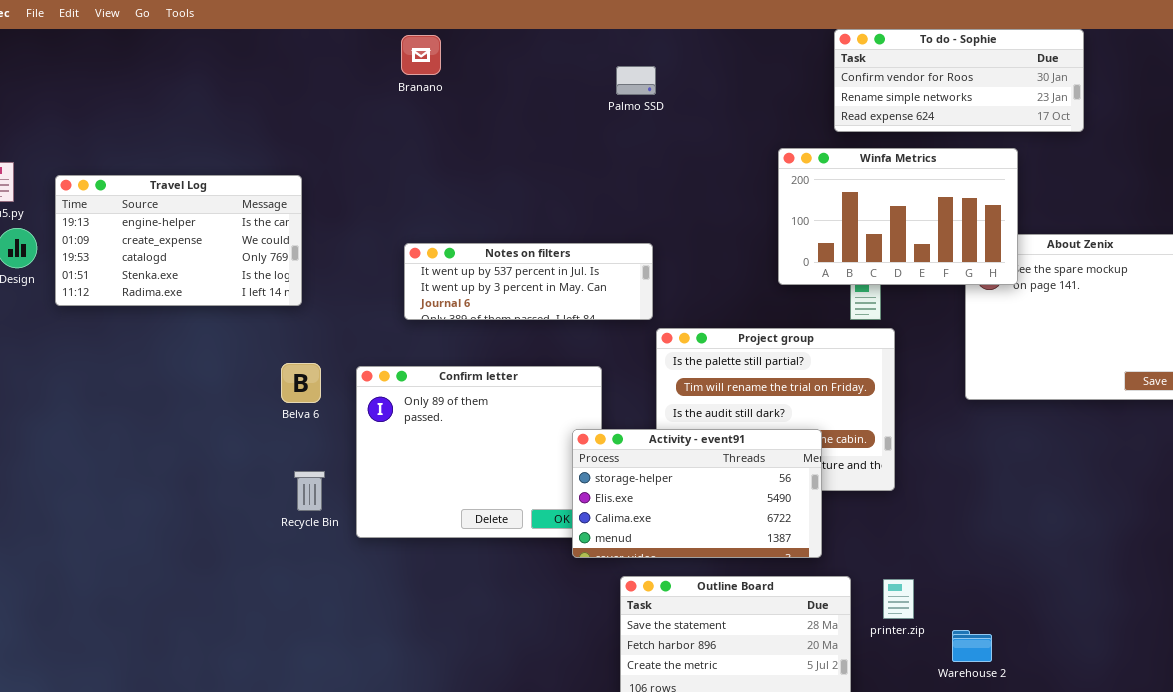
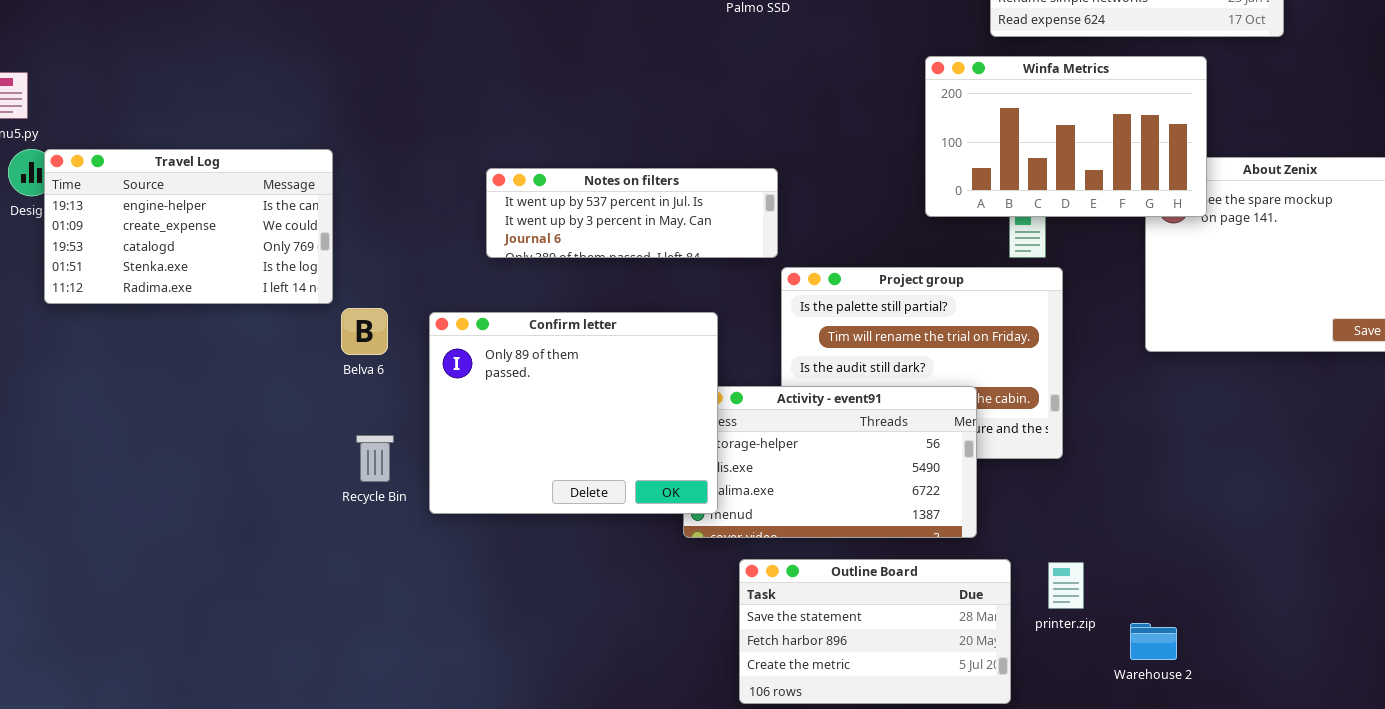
Travel Log: [55,175,302,306] -> [44,149,333,304], moved
Confirm letter: [356,366,602,538] -> [429,312,718,514], raised

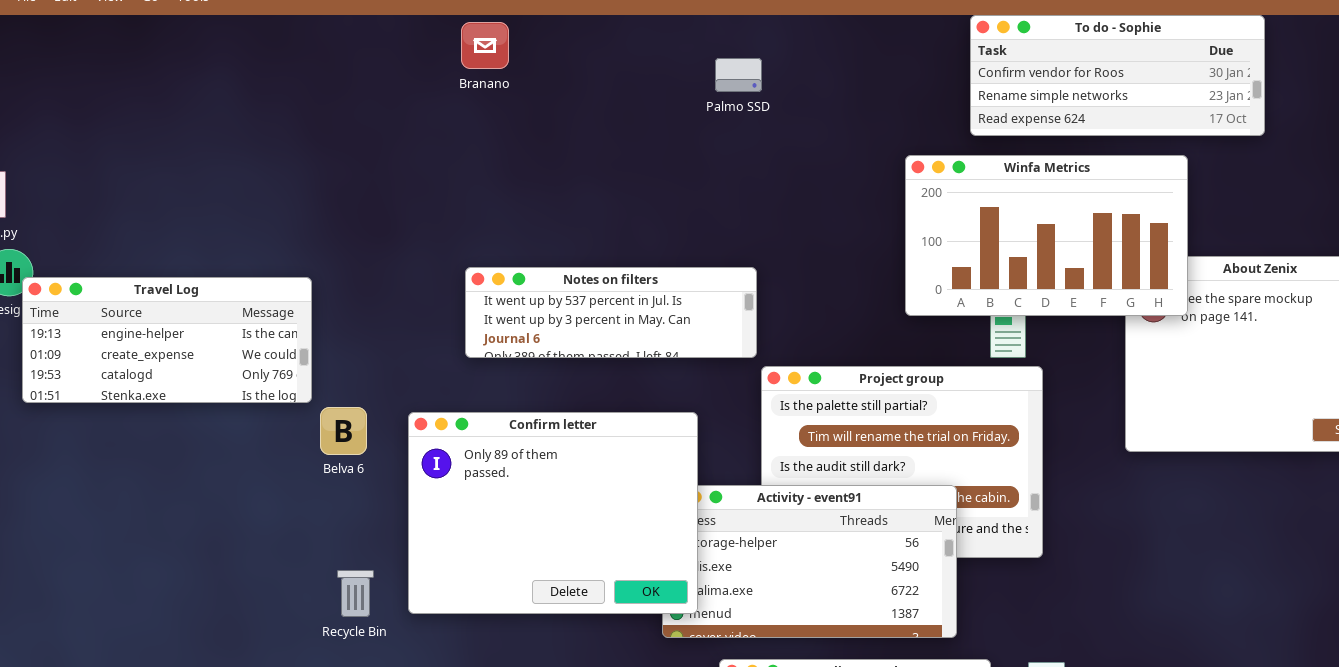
Travel Log: [44,149,333,304] -> [22,277,312,403], resized
Recycle Bin: [356,435,394,482] -> [337,570,374,617], moved

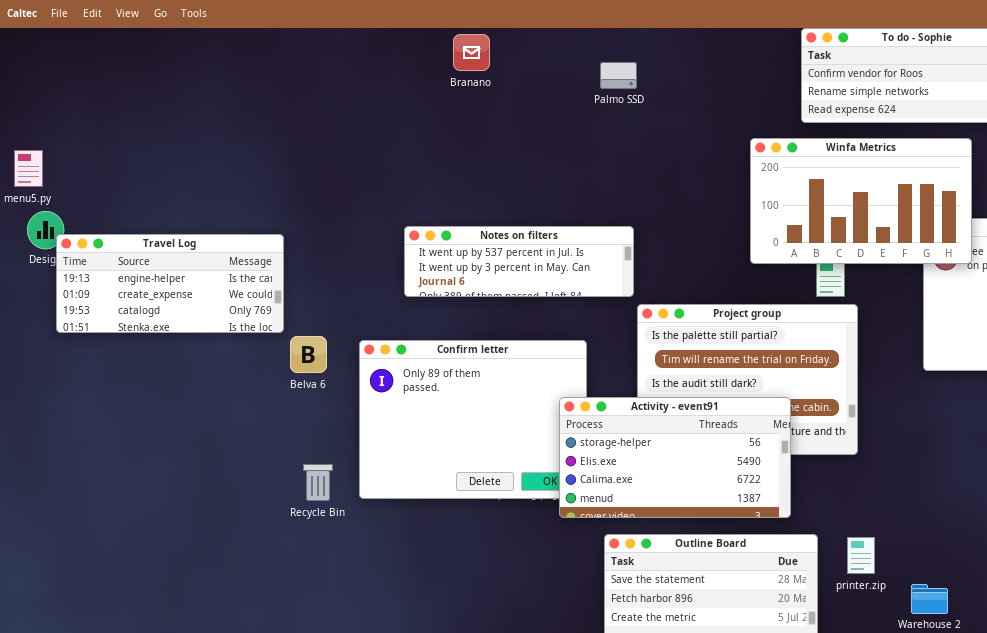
Branano: [461,22,509,69] -> [453,34,490,71], moved
Activity - event91: [662,485,957,638] -> [559,397,791,518], raised

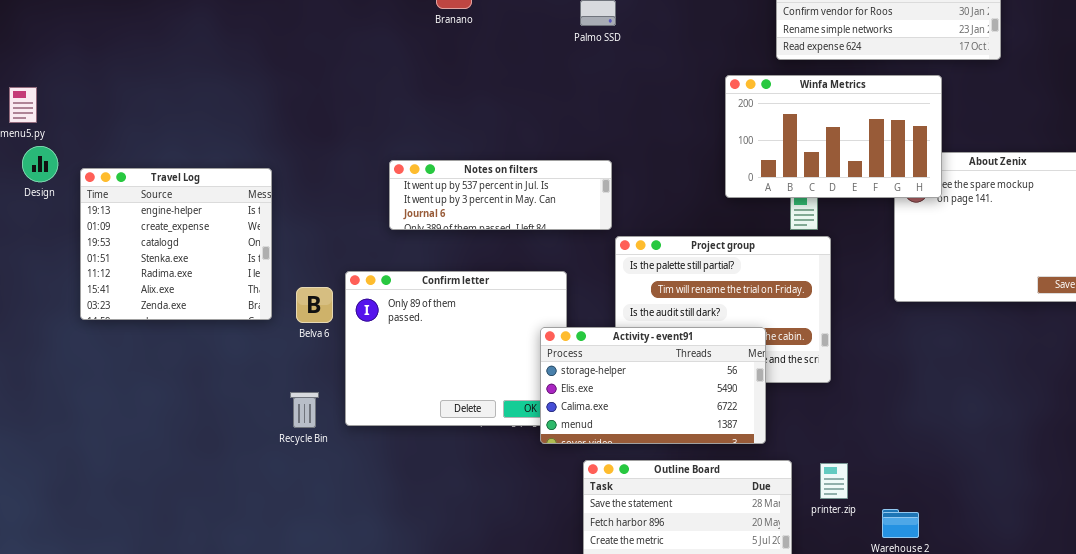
Travel Log: [56,234,284,333] -> [80,168,272,320], resized
Belva 6: [290,336,327,373] -> [296,287,333,323], moved

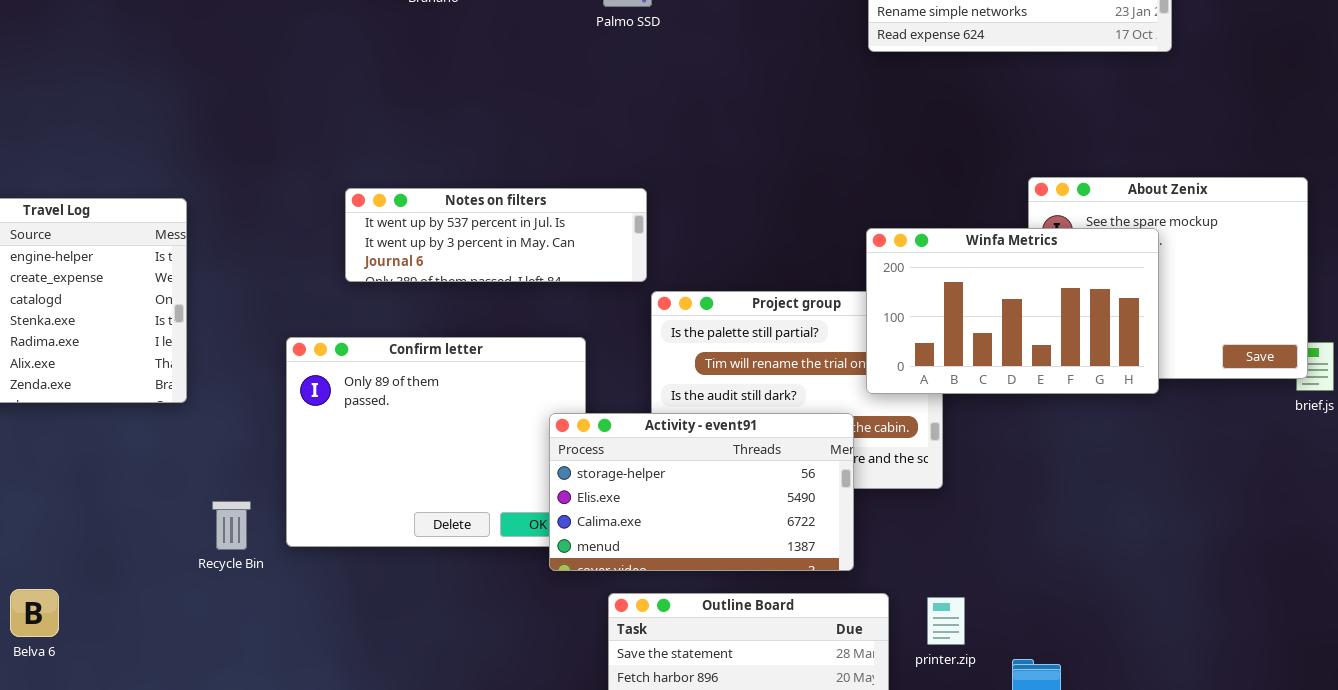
Winfa Metrics: [725,75,942,198] -> [866,228,1159,394], moved
Belva 6: [296,287,333,323] -> [10,589,59,637], moved

